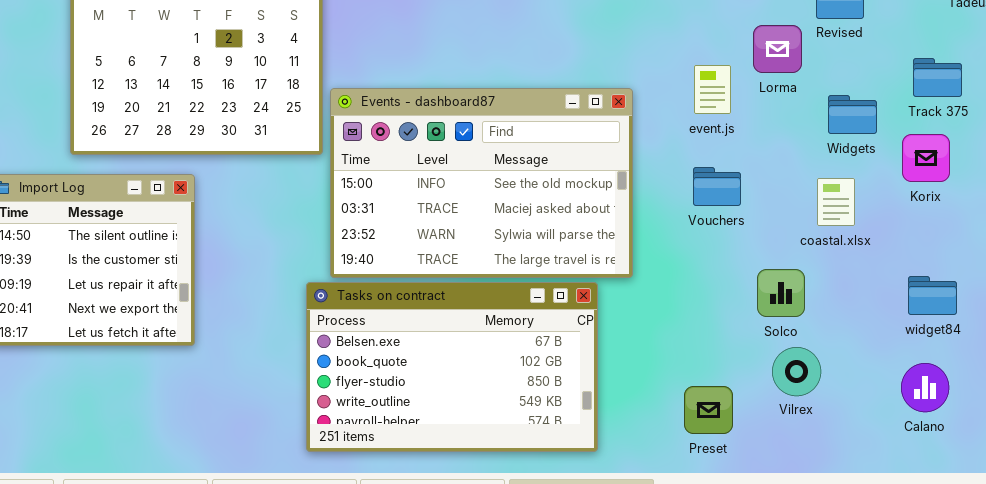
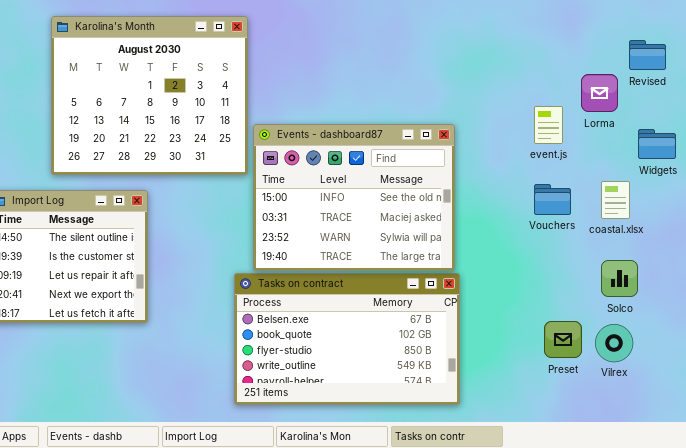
Events - dashboard87: [330,88,633,278] -> [253,124,455,271], resized
coastal.xlsx: [817,178,855,226] -> [601,181,630,219], moved
Solco: [757,269,805,317] -> [601,260,638,297], moved
Preset: [684,386,733,434] -> [544,321,582,358], moved

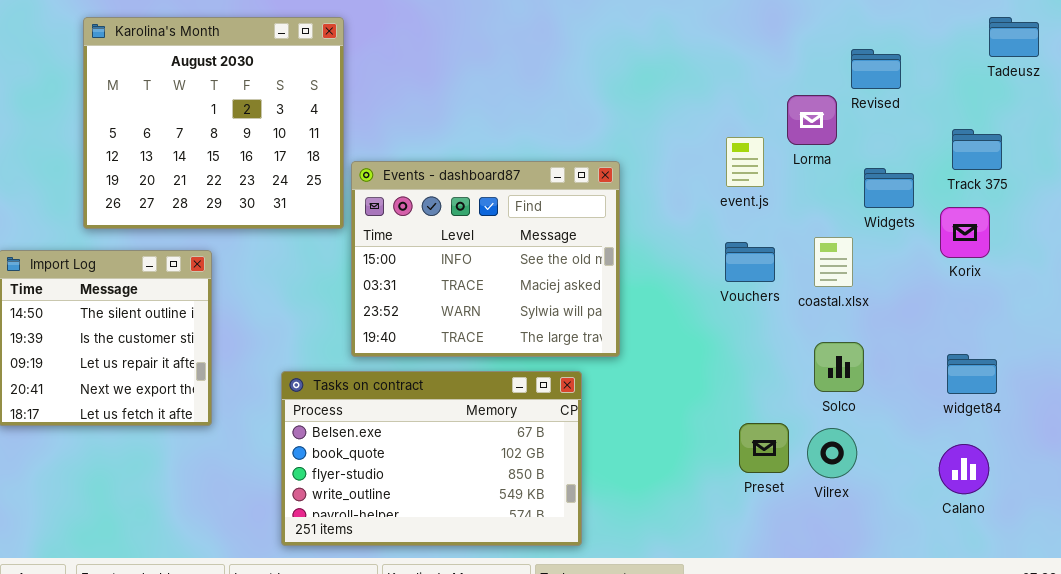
Tasks on contract: [234,273,460,405] -> [281,371,582,546], moved

